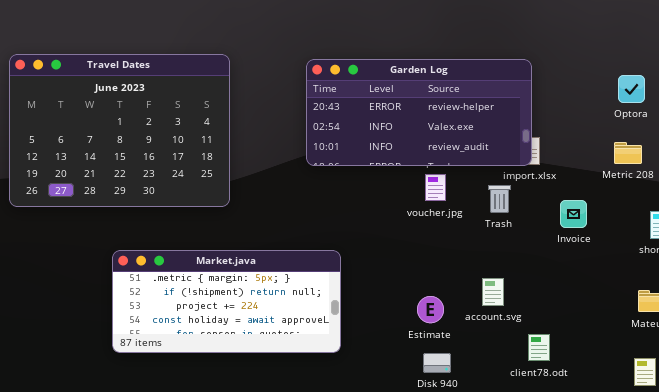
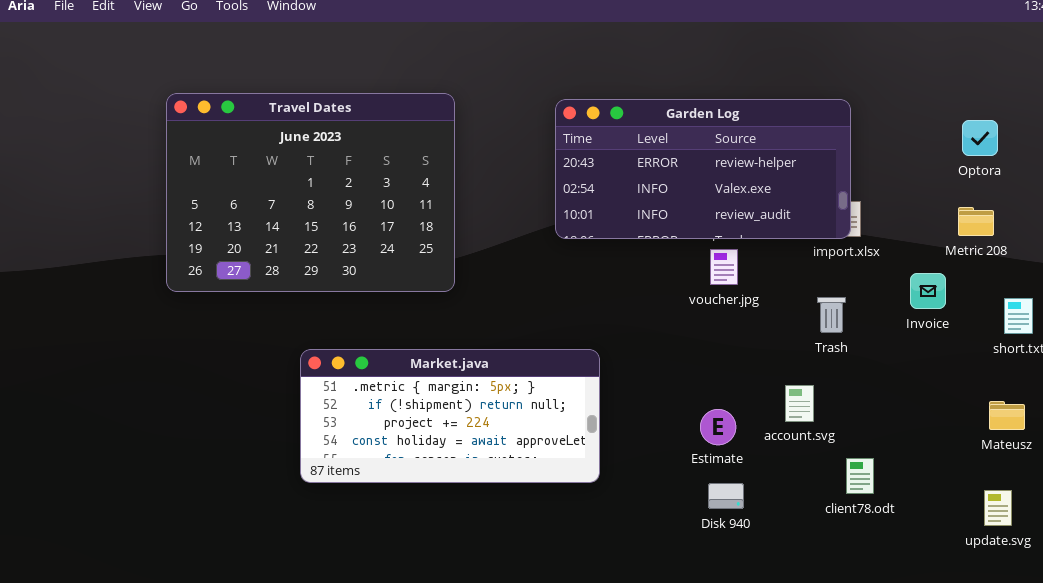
Trash: [488,185,511,213] -> [817,297,846,333], moved
Invoice: [560,200,587,228] -> [910,273,946,309], moved

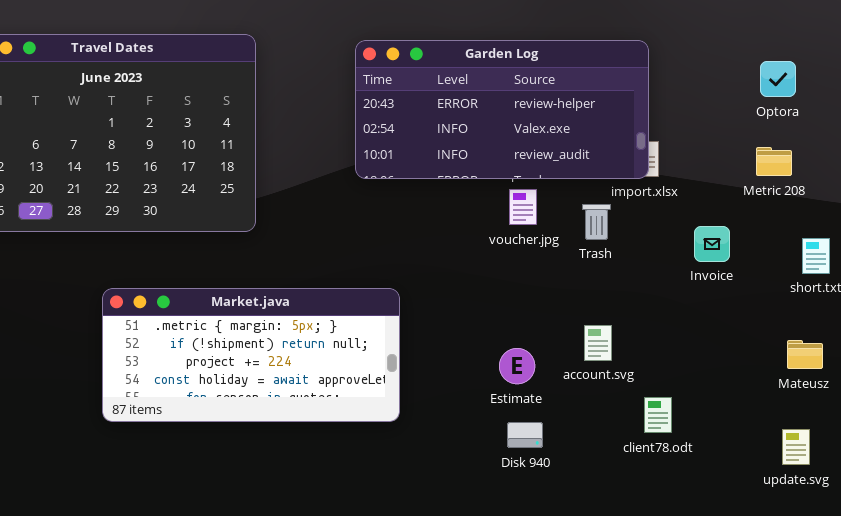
Invoice: [910,273,946,309] -> [694,226,730,262], moved
Trash: [817,297,846,333] -> [582,204,611,240], moved

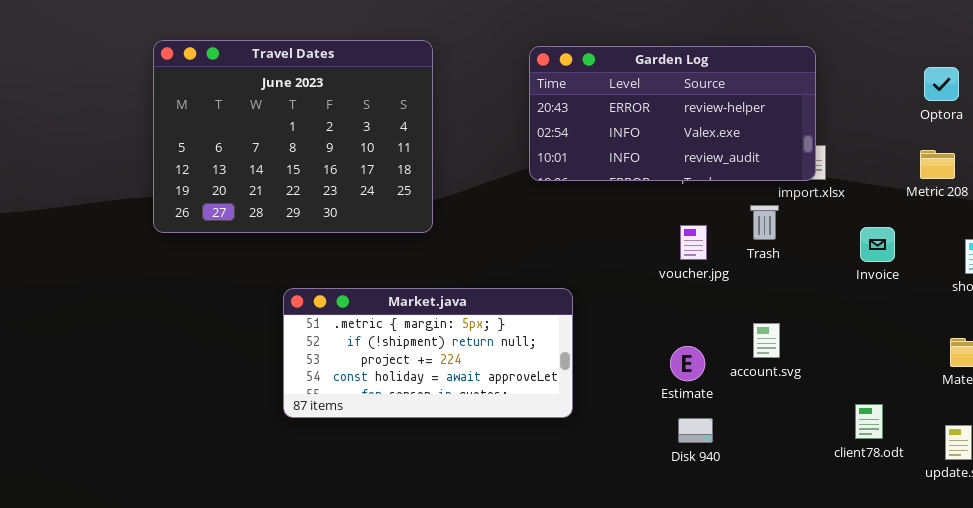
voucher.jpg: [509,189,537,225] -> [680,225,707,260], moved
client78.odt: [644,397,672,433] -> [855,404,883,439], moved

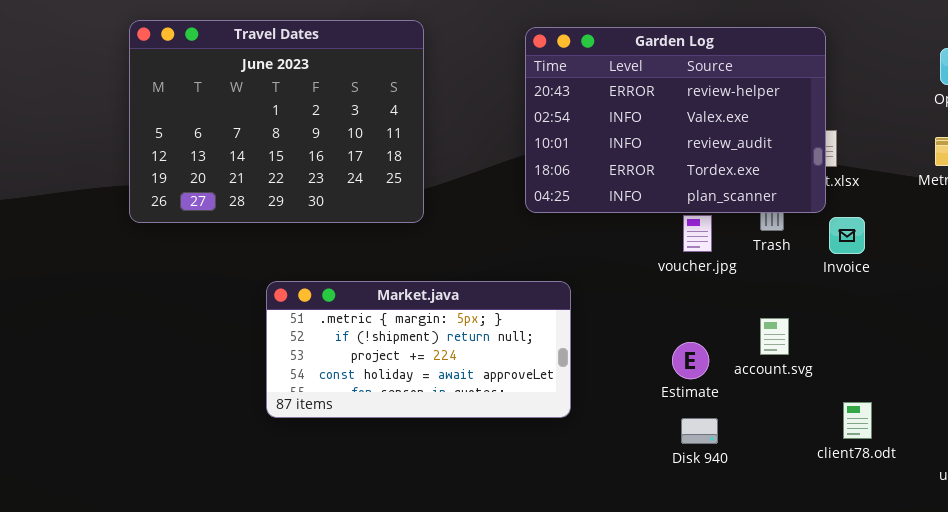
Garden Log: [529,46,816,181] -> [525,27,826,213], resized
Invoice: [860,227,895,262] -> [829,217,865,254], moved
client78.odt: [855,404,883,439] -> [843,402,872,439], moved

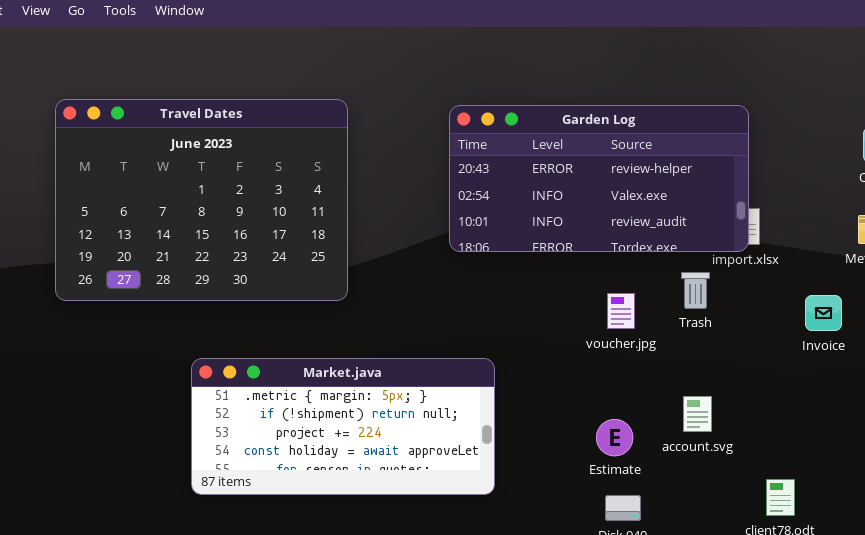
Garden Log: [525,27,826,213] -> [449,105,749,252], resized
Invoice: [829,217,865,254] -> [805,295,842,331], moved

